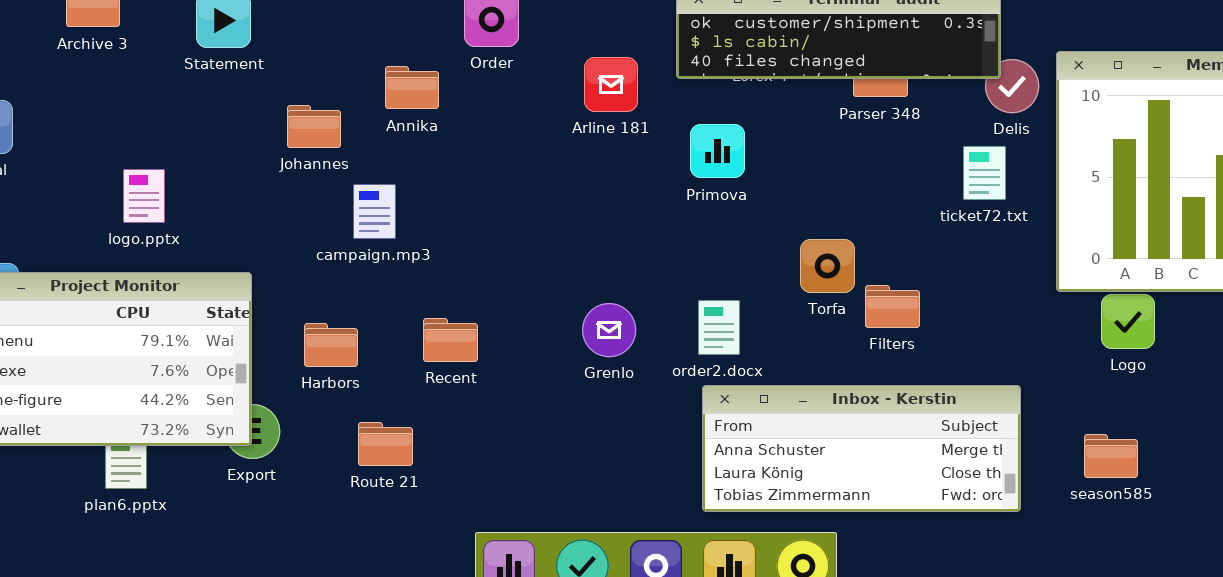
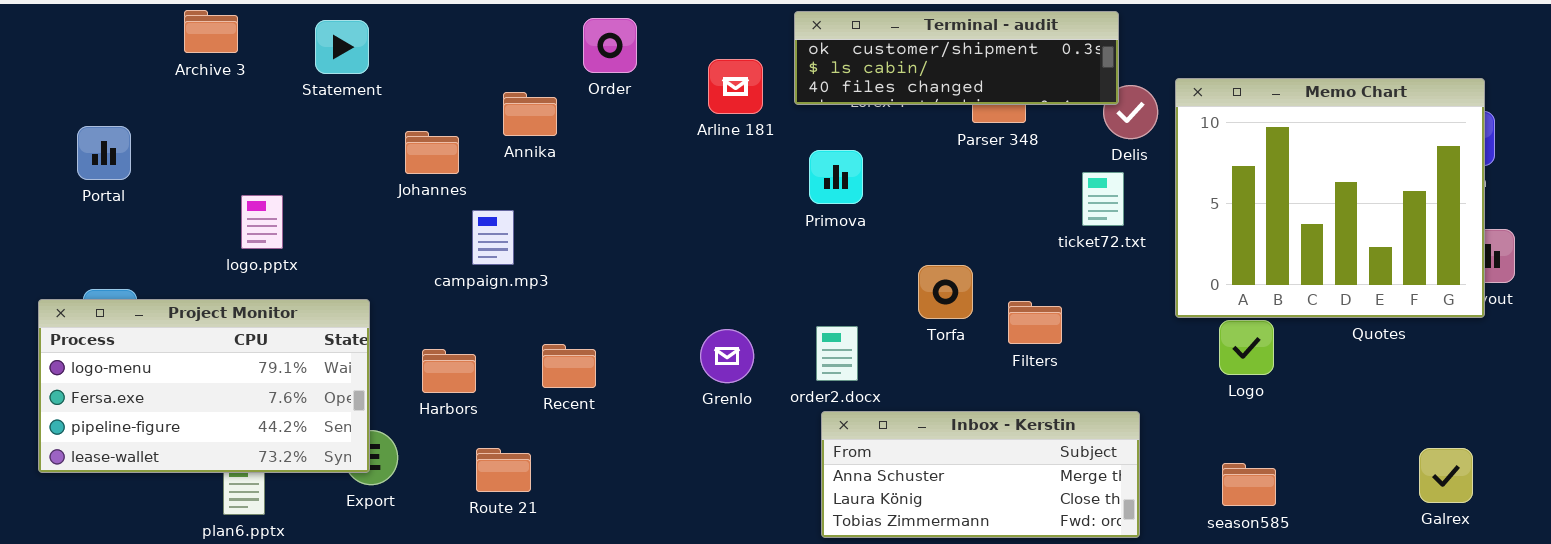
Arline 181: [584,57,638,112] -> [708,59,763,114], moved
Filters: [865,285,920,328] -> [1008,301,1062,344], moved
season585: [1084,434,1138,478] -> [1222,463,1276,506], moved

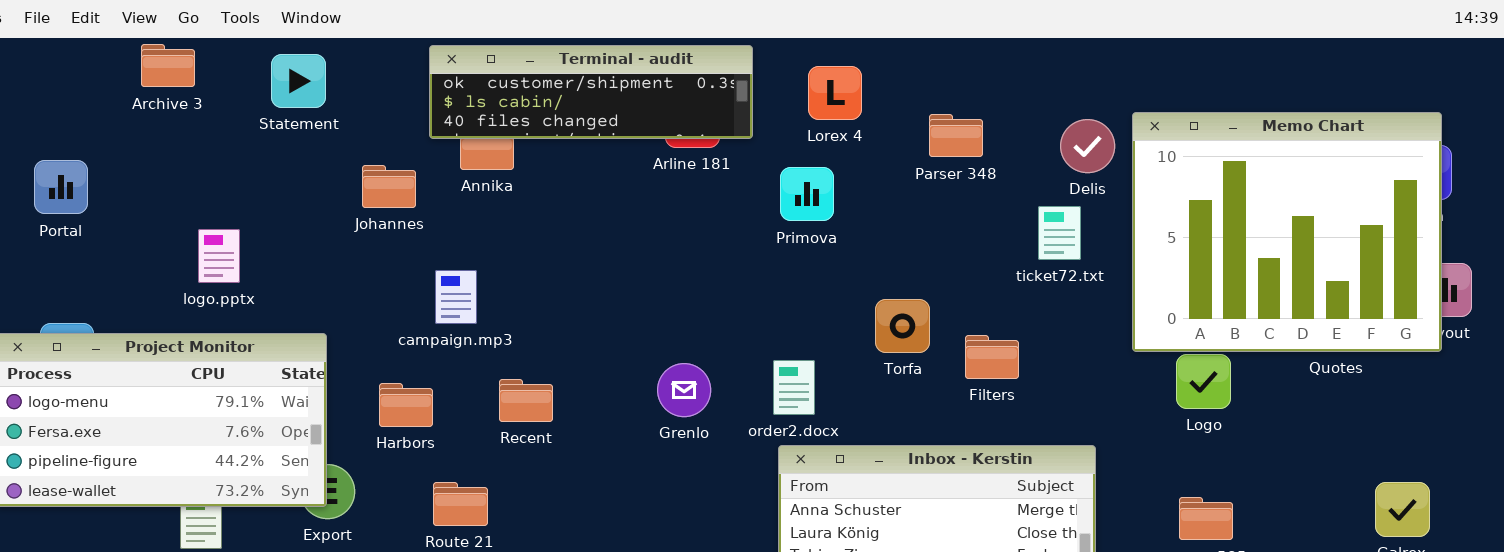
Terminal - audit: [794,11,1119,105] -> [429,45,753,139], moved
Primova: [809,150,863,204] -> [780,167,834,221], moved
campaign.mp3: [472,210,514,265] -> [435,270,477,324], moved

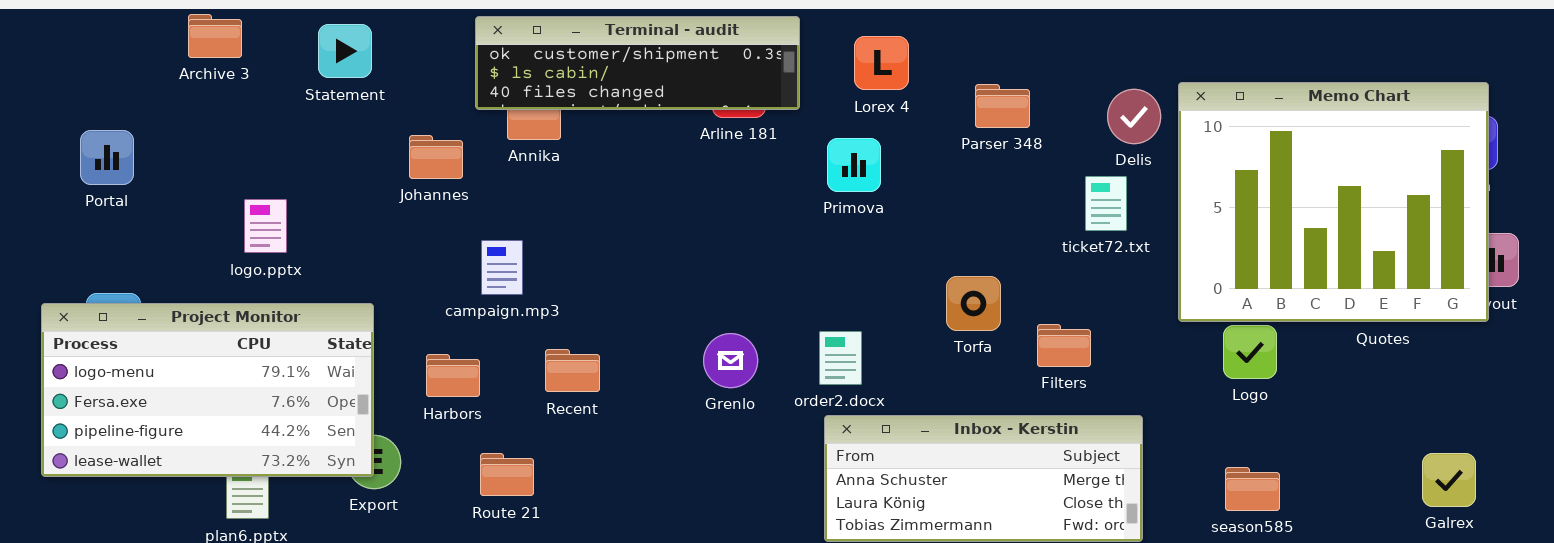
Torfa: [875,299,930,353] -> [946,276,1001,331], moved
Filters: [965,335,1019,379] -> [1037,324,1091,367], moved

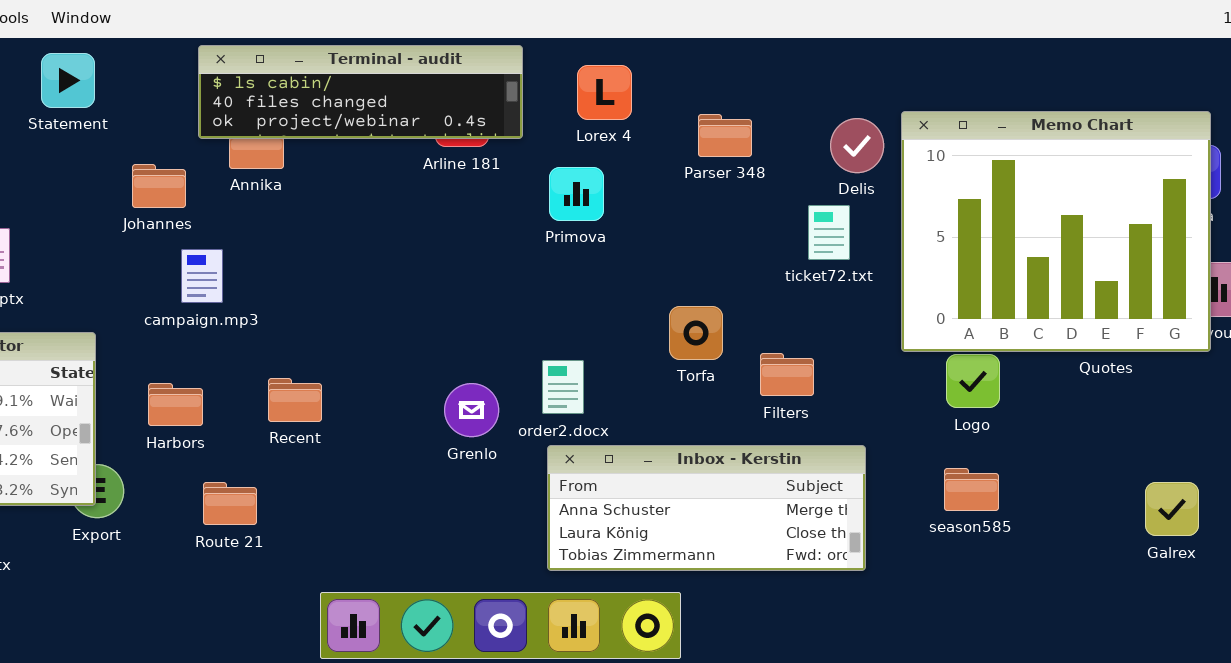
Terminal - audit: [475,16,800,110] -> [198,45,523,139], scrolled down 1 row
campaign.mp3: [481,240,523,295] -> [181,249,223,303], moved
Grenlo: [703,333,758,388] -> [444,383,499,437], moved
season585: [1225,467,1280,511] -> [944,468,999,511], moved

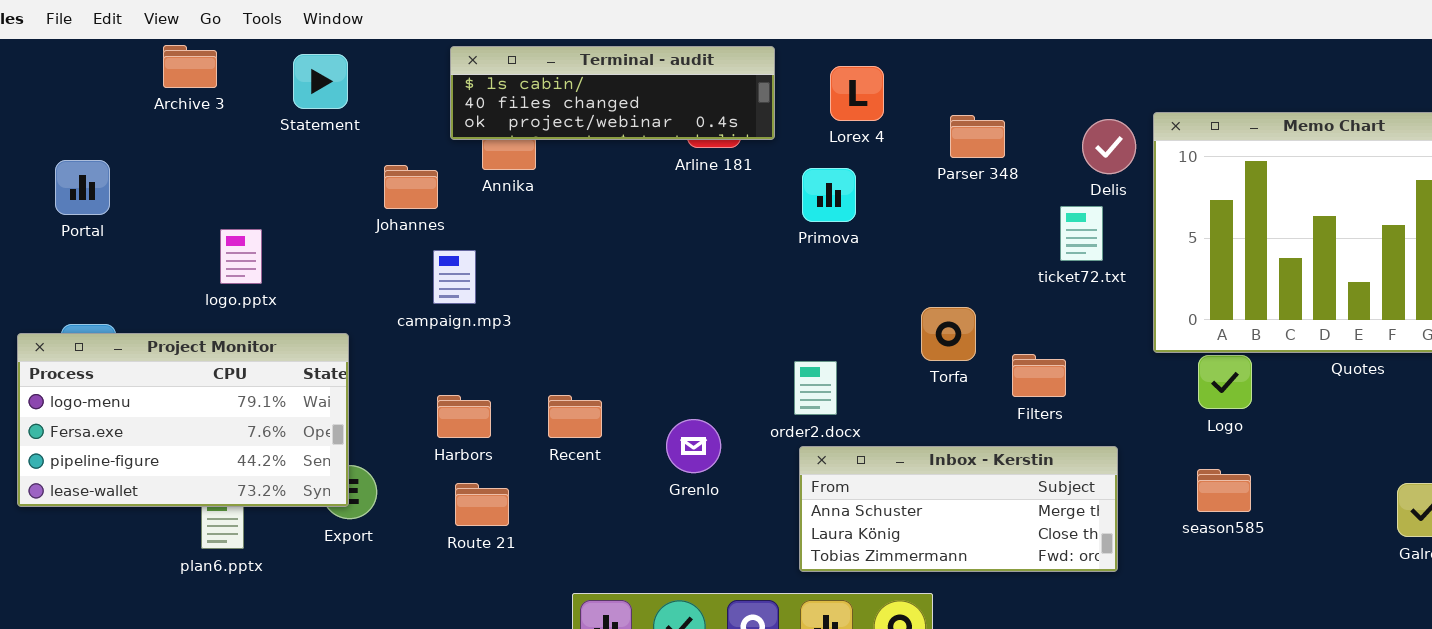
Recent: [268,378,322,422] -> [548,395,602,438], moved
Harbors: [148,383,203,426] -> [437,395,491,438], moved
Grenlo: [444,383,499,437] -> [666,419,721,473], moved

